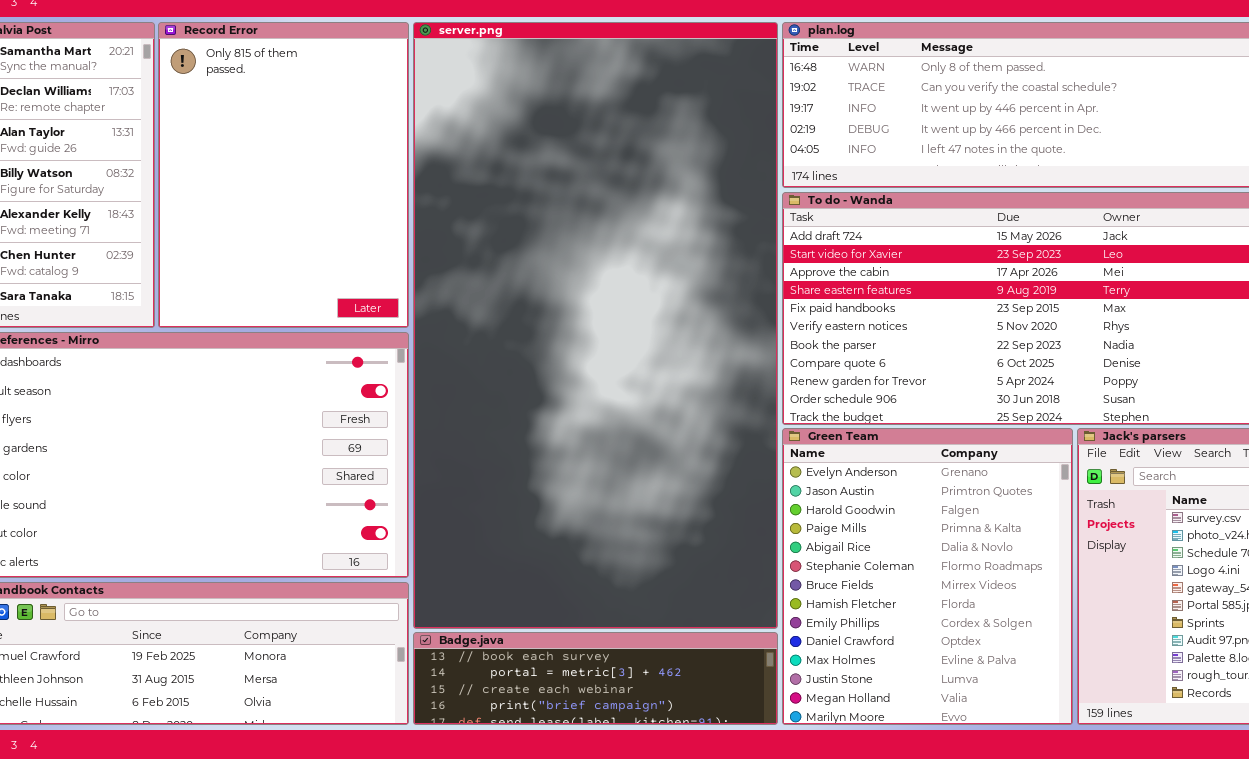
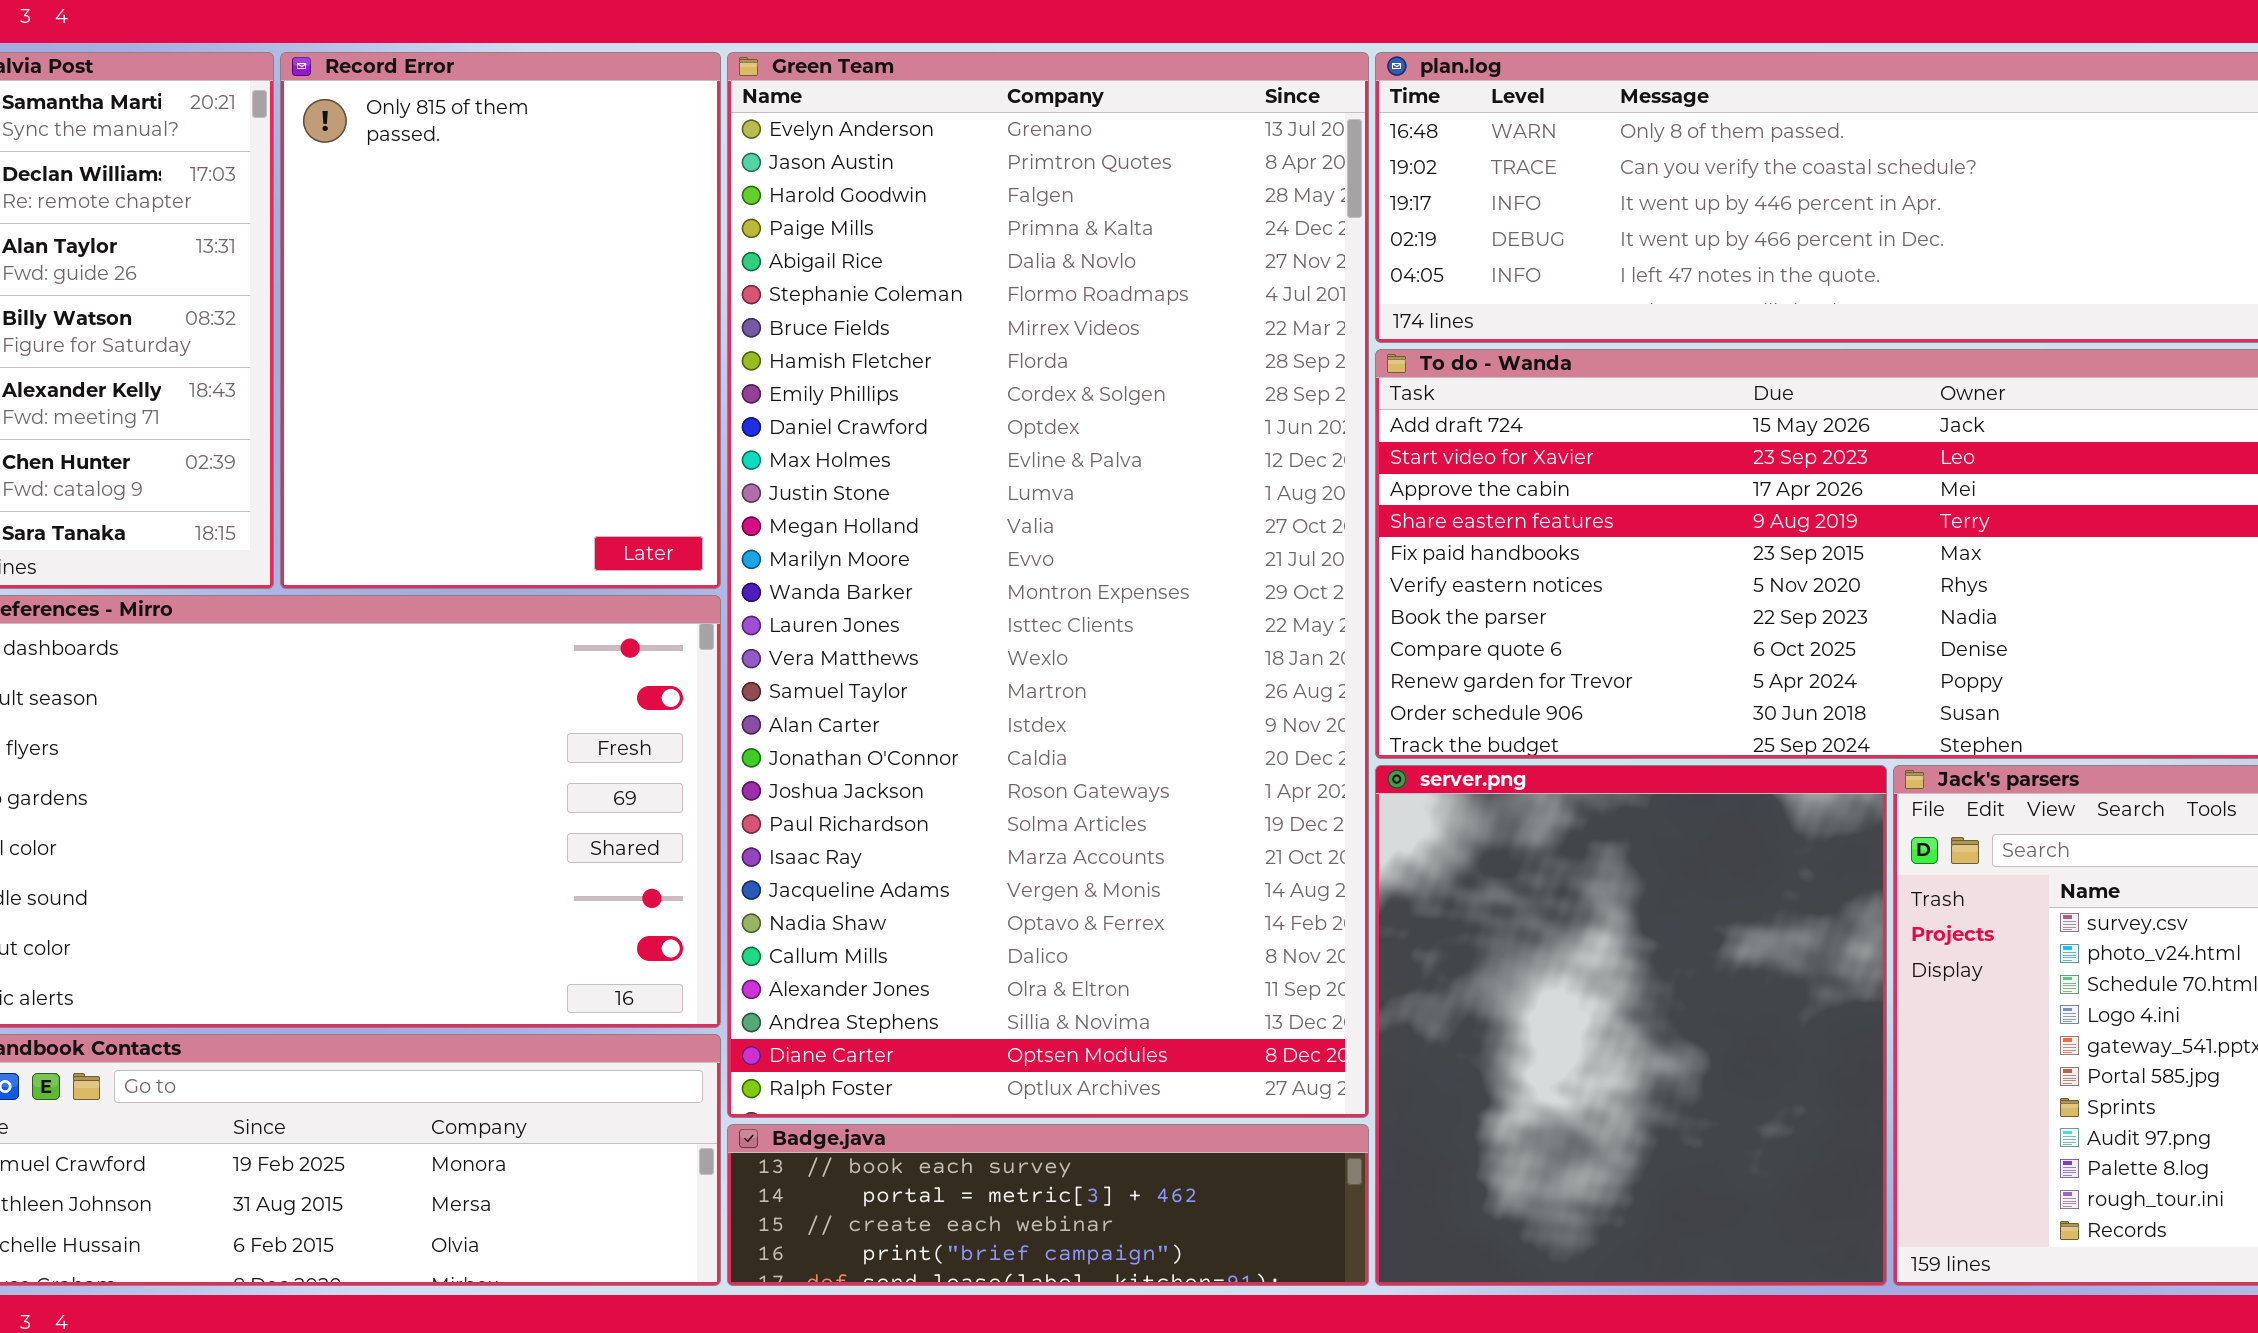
server.png: [413,22,778,629] -> [1375,765,1887,1286], moved, resized
Green Team: [782,428,1073,725] -> [727,52,1369,1118], moved, resized

